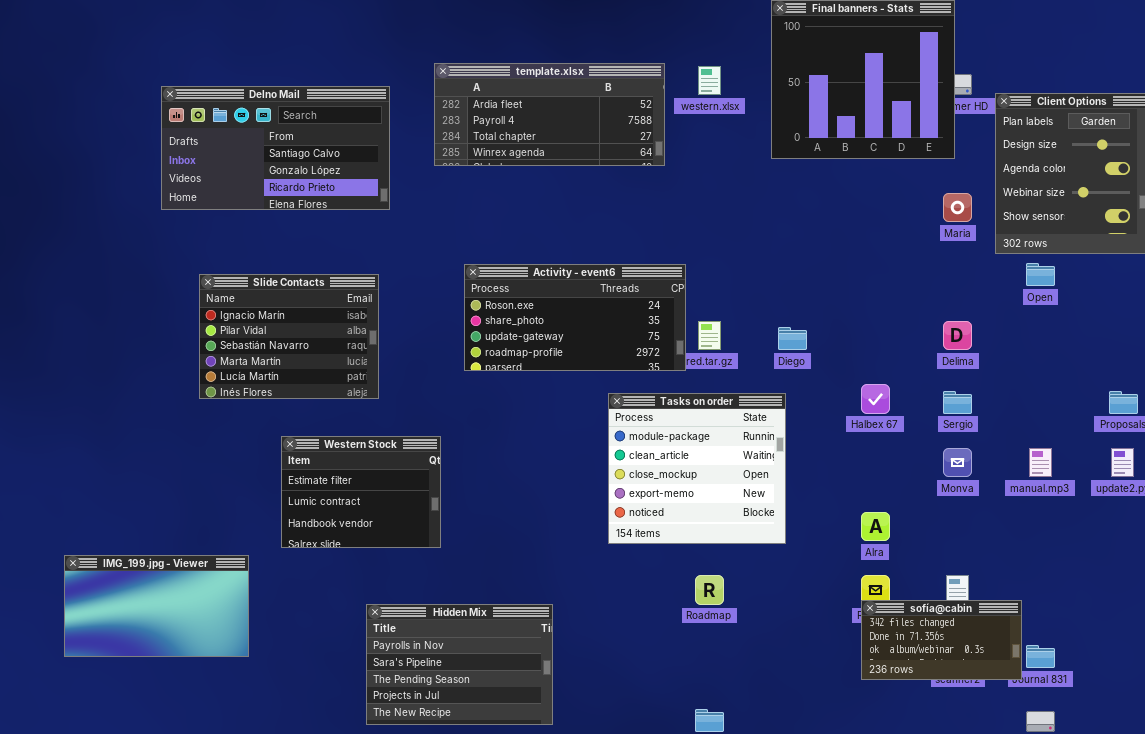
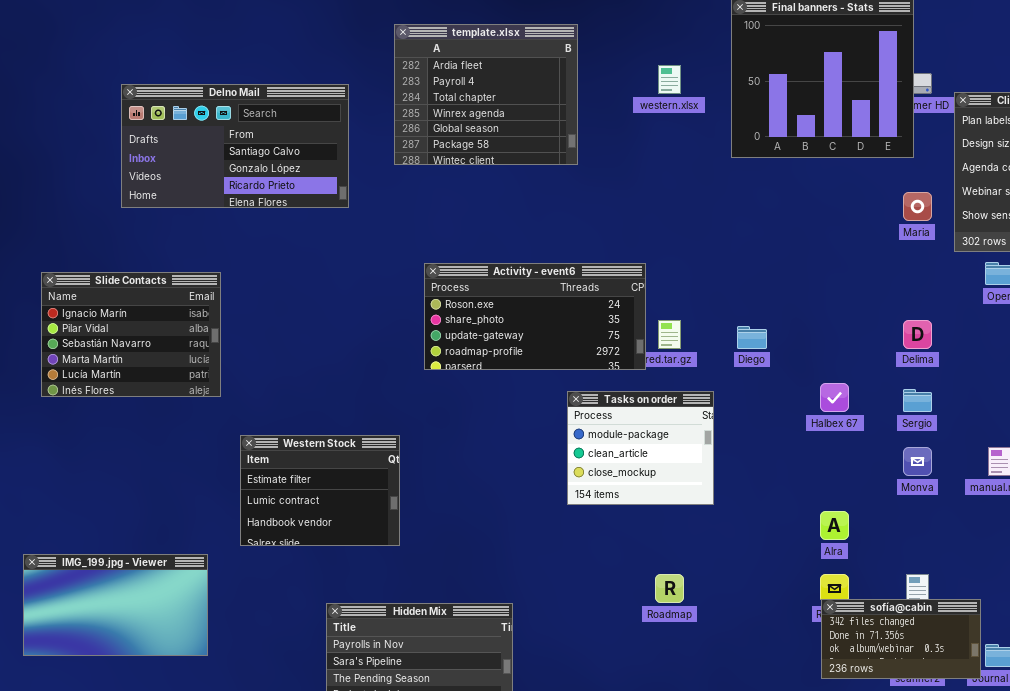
template.xlsx: [434,63,665,166] -> [394,24,578,165], resized
Slide Contacts: [199,274,379,399] -> [41,272,221,397], moved
Tasks on order: [608,393,786,544] -> [567,391,714,505], resized

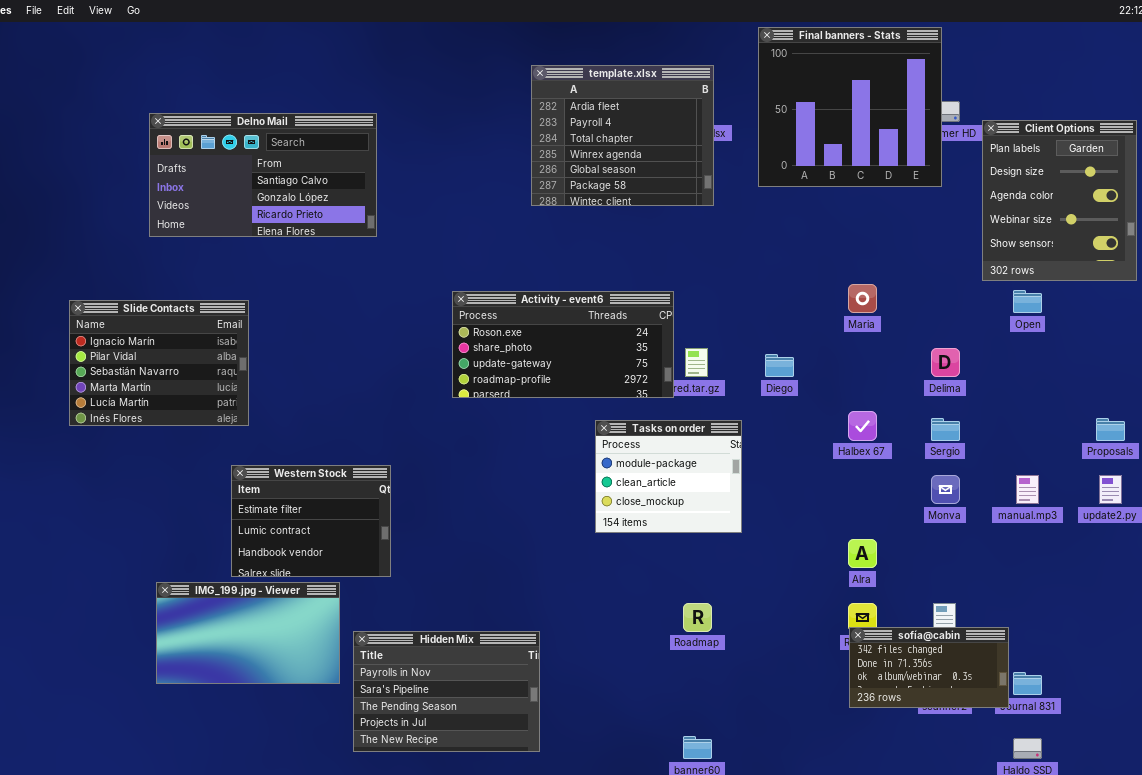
template.xlsx: [394,24,578,165] -> [531,65,714,206], moved
Maria: [903,192,932,221] -> [848,284,877,313], moved
Western Stock: [240,435,400,546] -> [231,465,391,577], moved
IMG_199.jpg - Viewer: [23,554,208,656] -> [156,582,340,684], moved

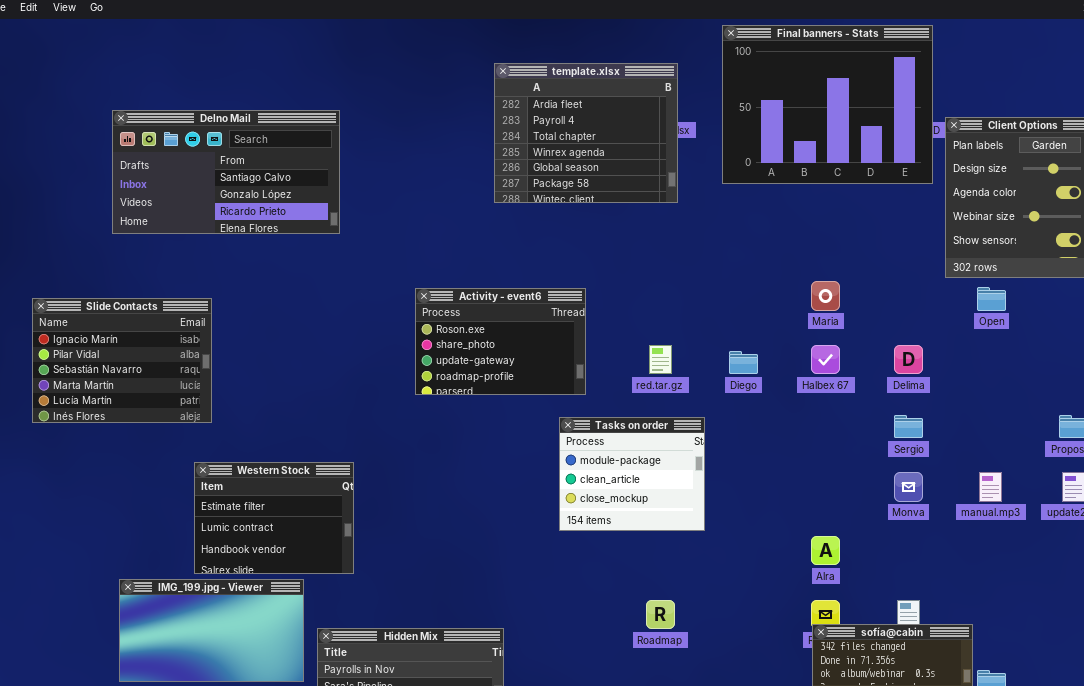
Final banners - Stats: [758,27,942,187] -> [722,25,933,184], resized
Activity - event6: [452,291,674,398] -> [415,288,586,395], resized
Halbex 67: [848,411,877,441] -> [811,345,840,374], moved

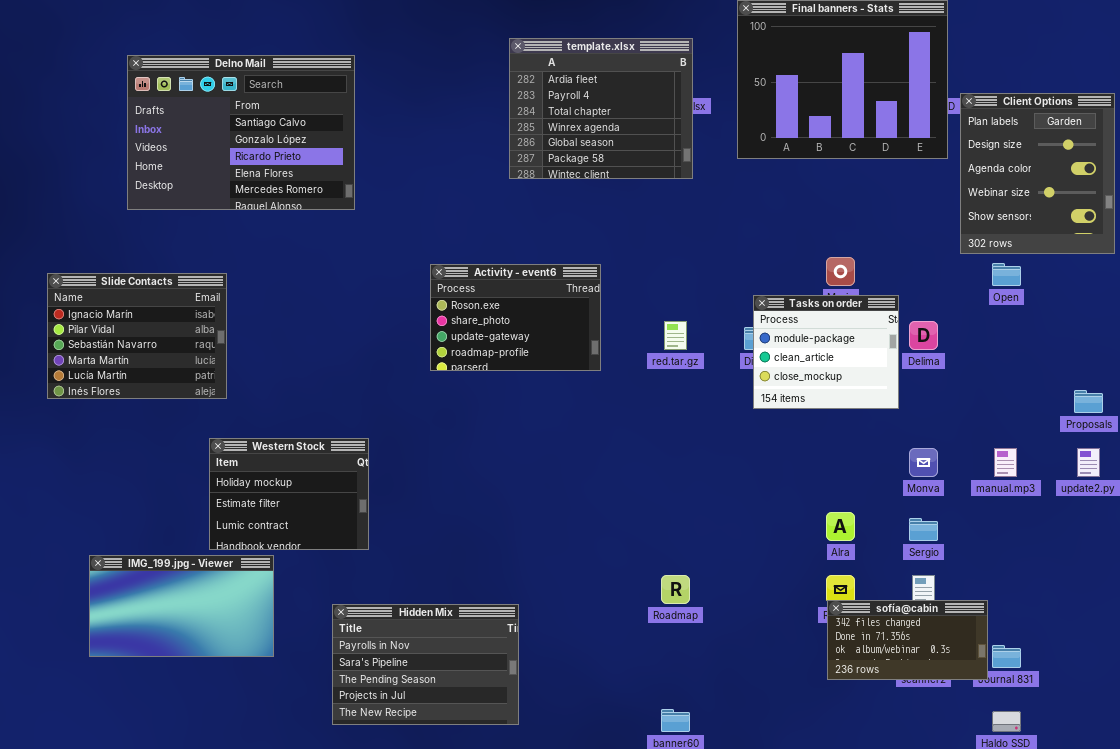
Delno Mail: [112,110,340,234] -> [127,55,355,210], resized
Sergio: [894,415,923,438] -> [909,518,938,541], moved
Tasks on order: [559,417,705,531] -> [753,295,899,409], moved
Western Stock: [194,462,354,574] -> [209,438,369,550], scrolled up 1 row
IMG_199.jpg - Viewer: [119,579,304,682] -> [89,555,274,657], moved

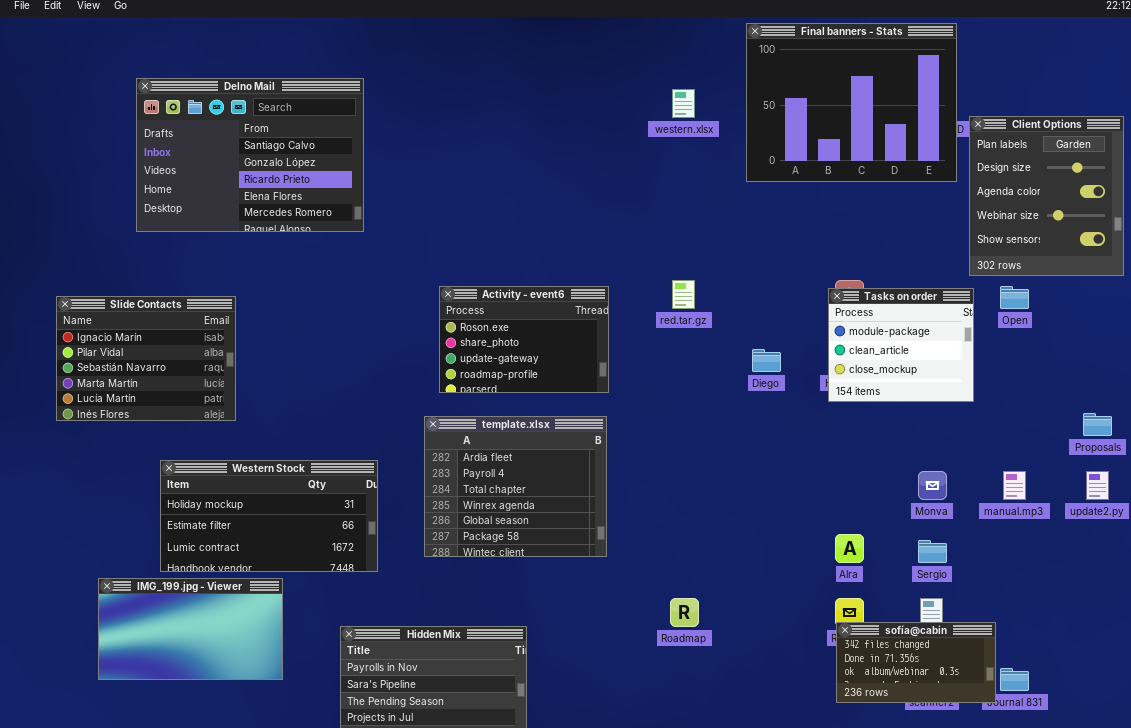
template.xlsx: [509,38,693,179] -> [424,416,607,557], moved
Tasks on order: [753,295,899,409] -> [828,288,974,402], moved
red.tar.gz: [664,321,687,350] -> [672,280,695,309], moved
Western Stock: [209,438,369,550] -> [160,460,378,572], resized

